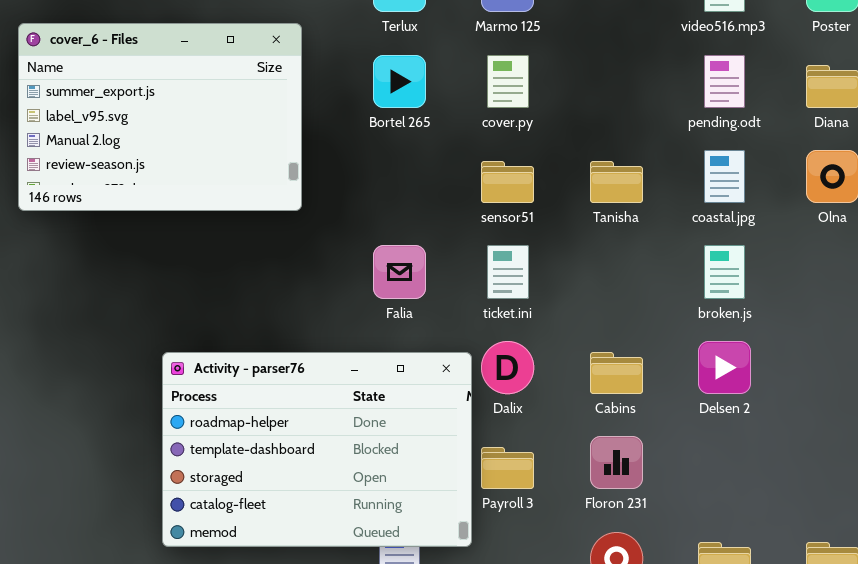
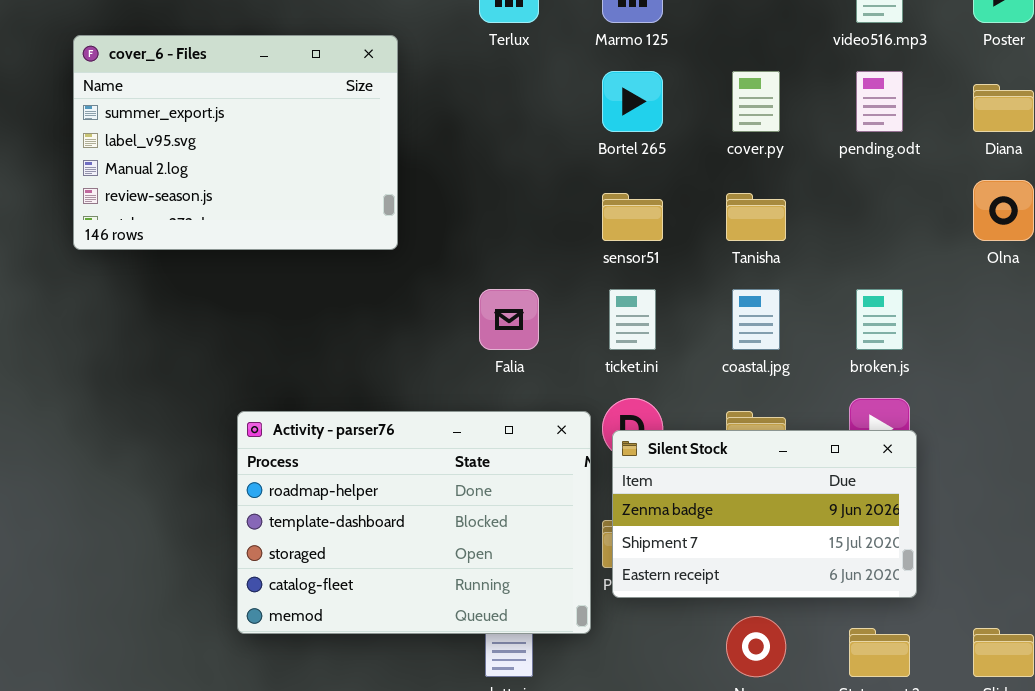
Bortel 265: [373,55,426,108] -> [602,71,663,132], moved
cover.py: [487,55,529,108] -> [732,71,780,132], moved
coastal.jpg: [704,150,745,203] -> [732,289,780,350], moved
Silent Stock: none -> [612,430,917,598], opened

